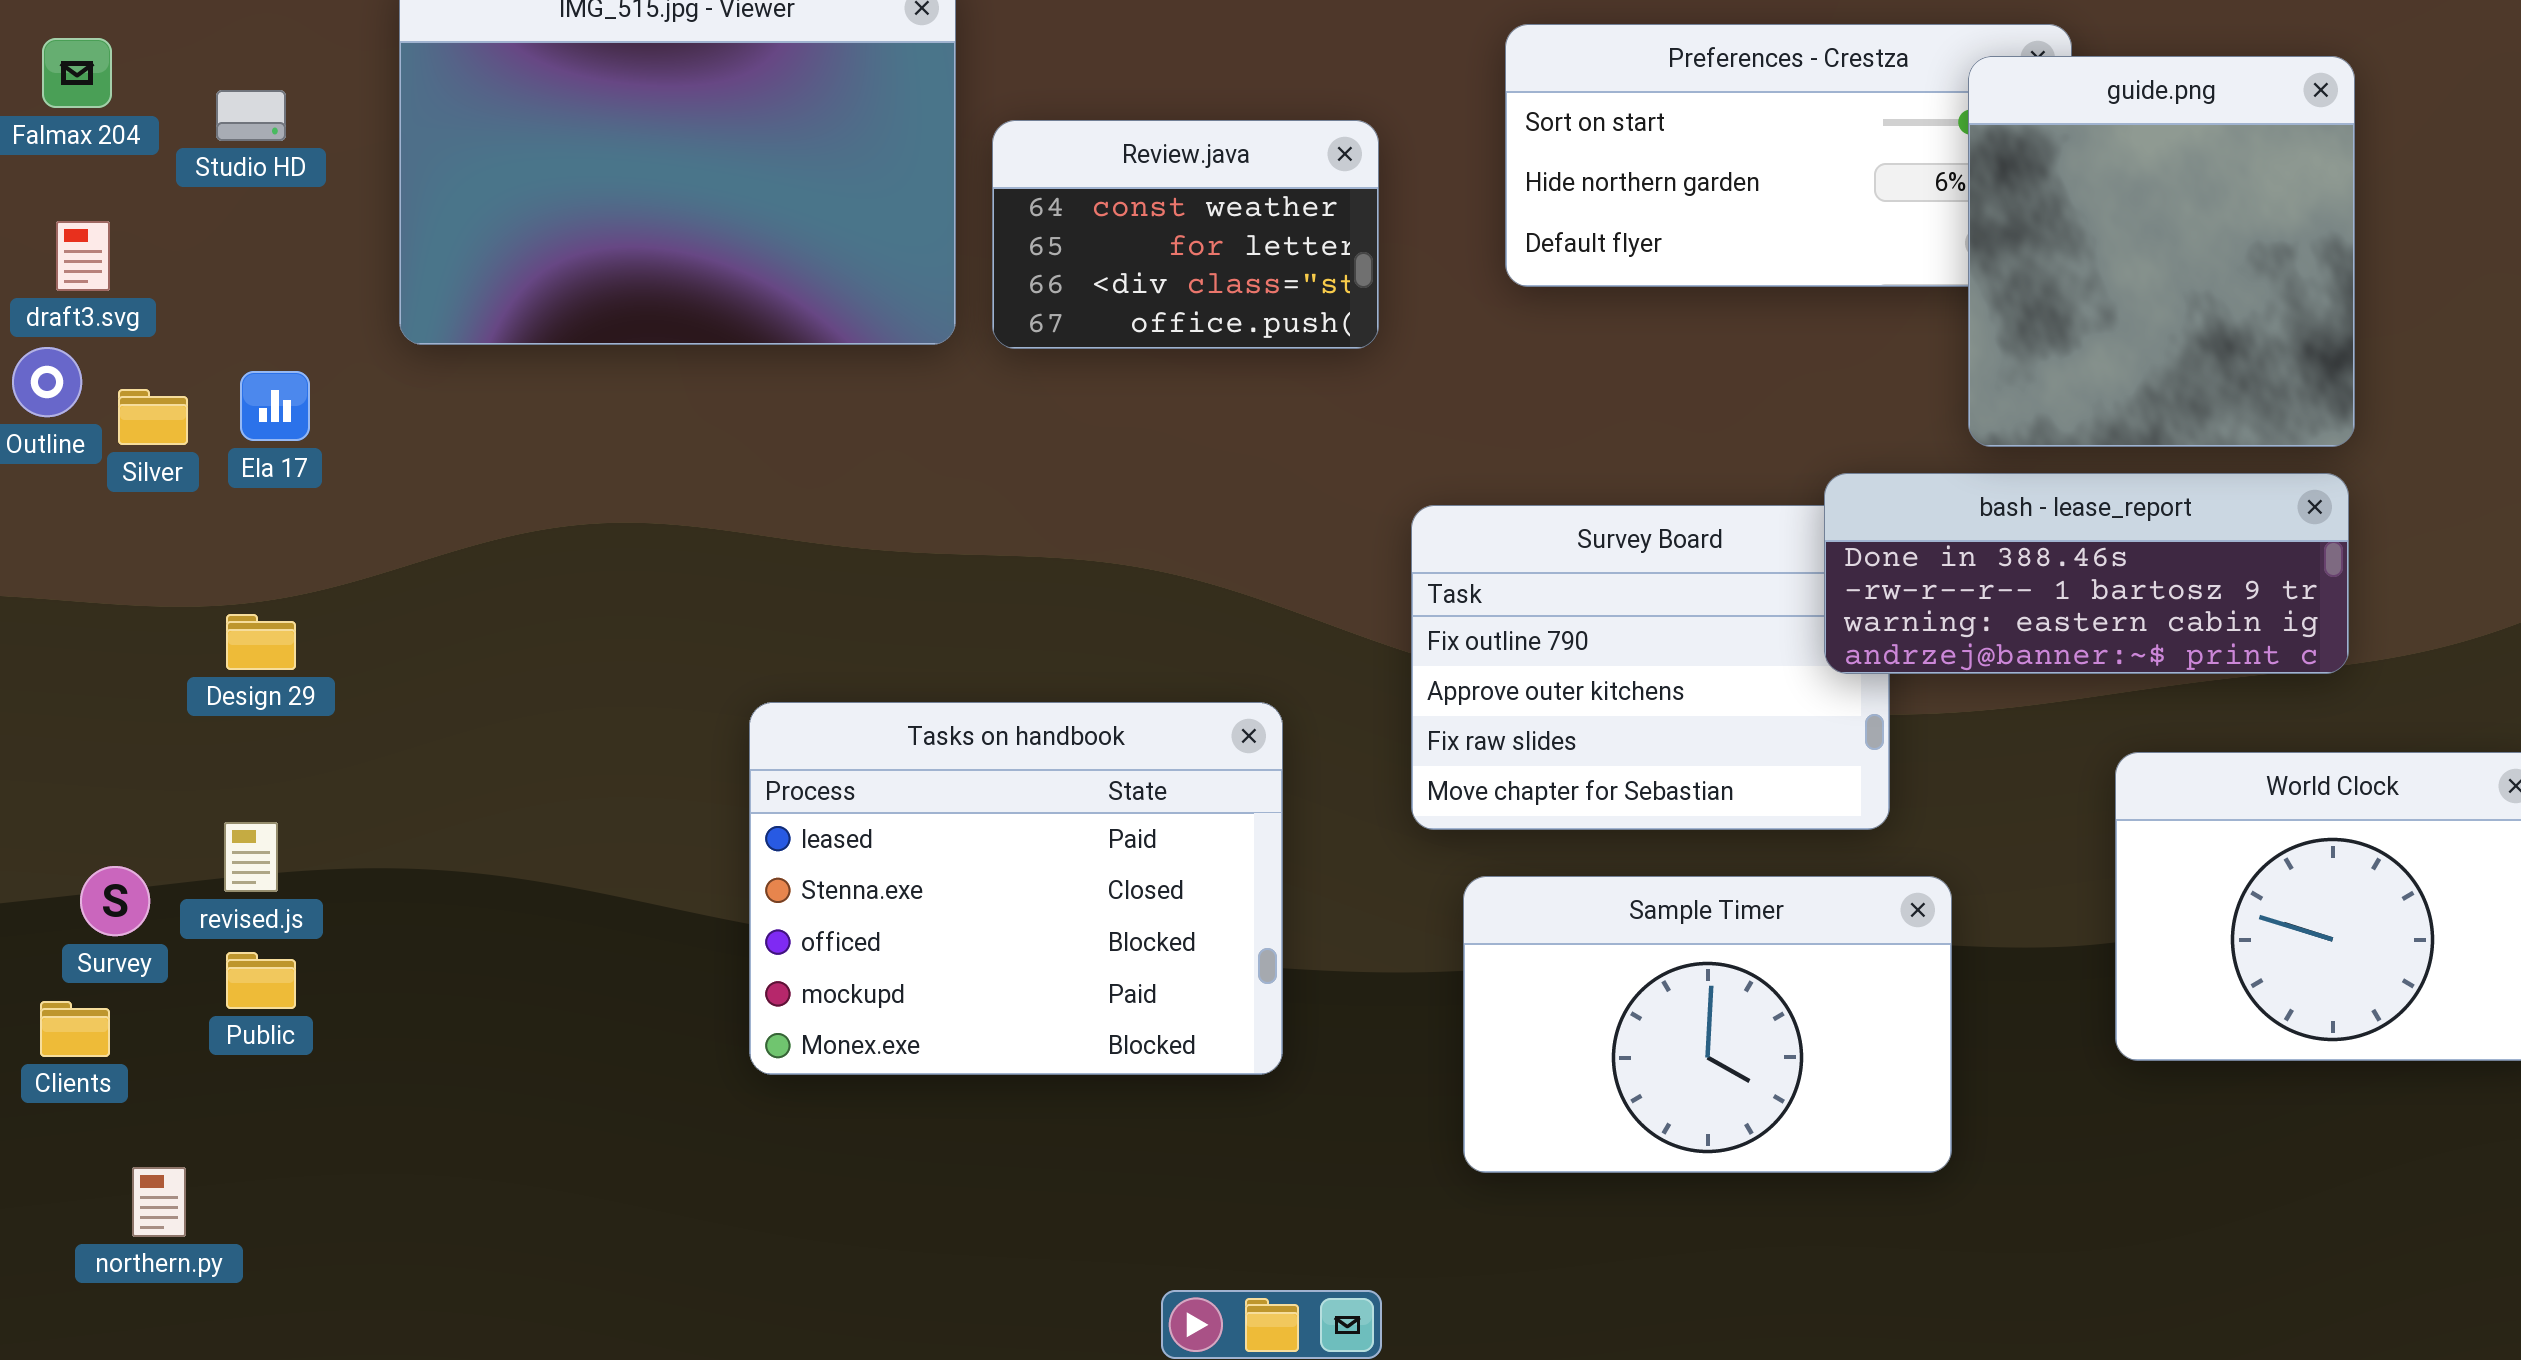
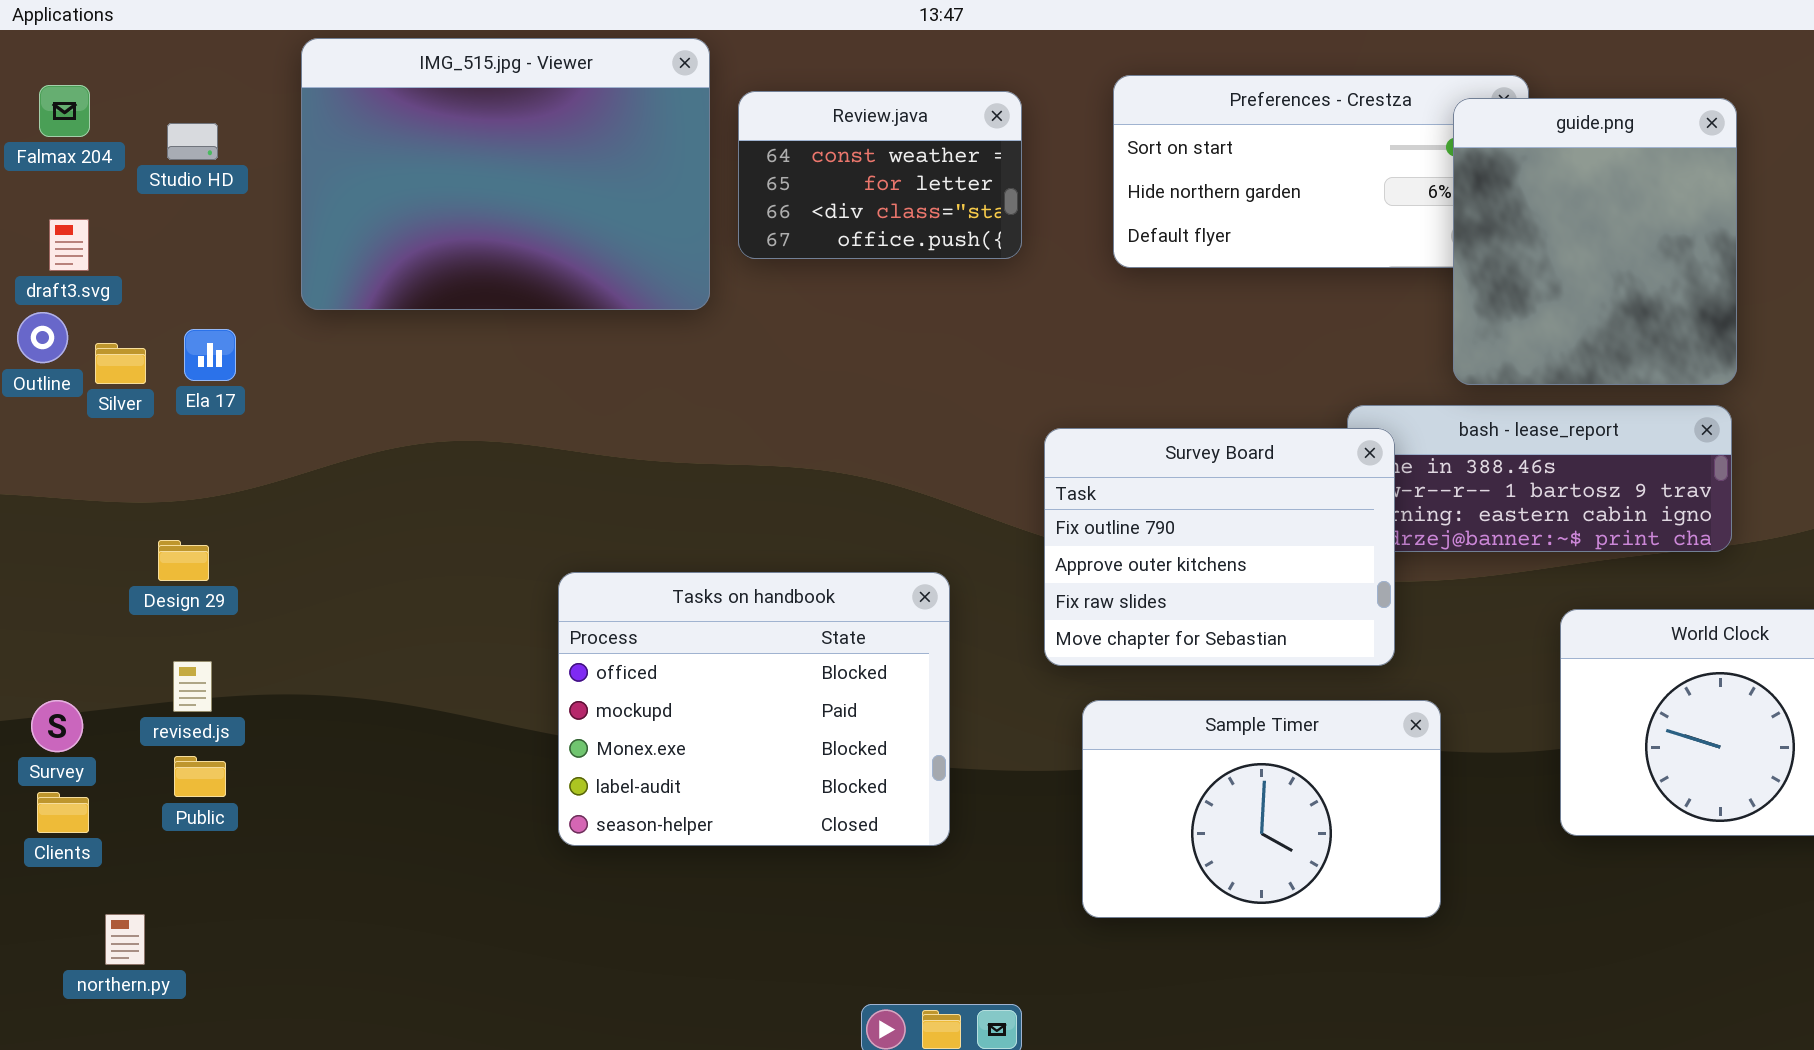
Review.java: [992,120,1379,349] -> [738,91,1022,259], moved
Survey Board: [1411,505,1890,830] -> [1044,428,1395,666], raised
Design 29: [226,614,296,670] -> [158,540,209,581], moved
Tasks on handbook: [749,702,1283,1075] -> [558,572,950,846], scrolled down 2 rows
Survey: [80,866,150,936] -> [31,700,83,752], moved

